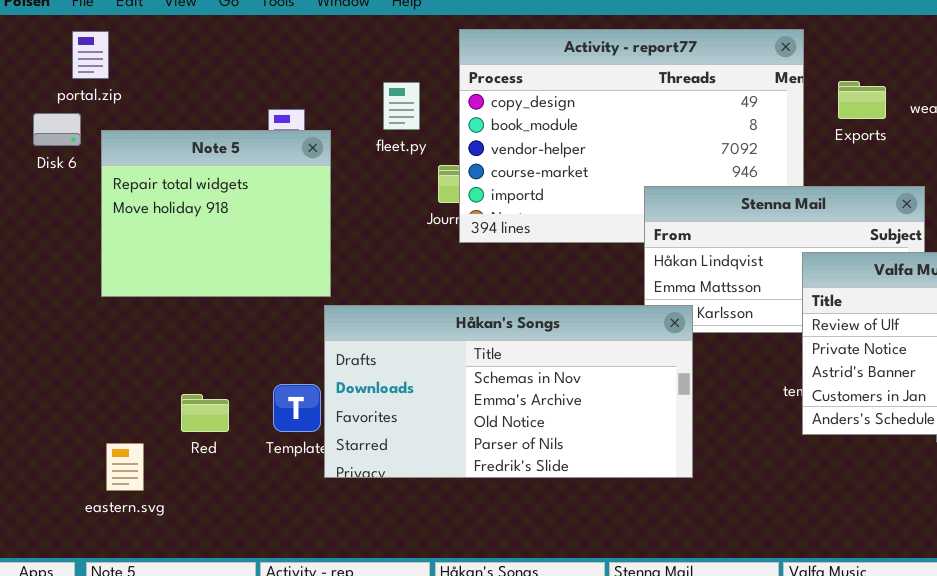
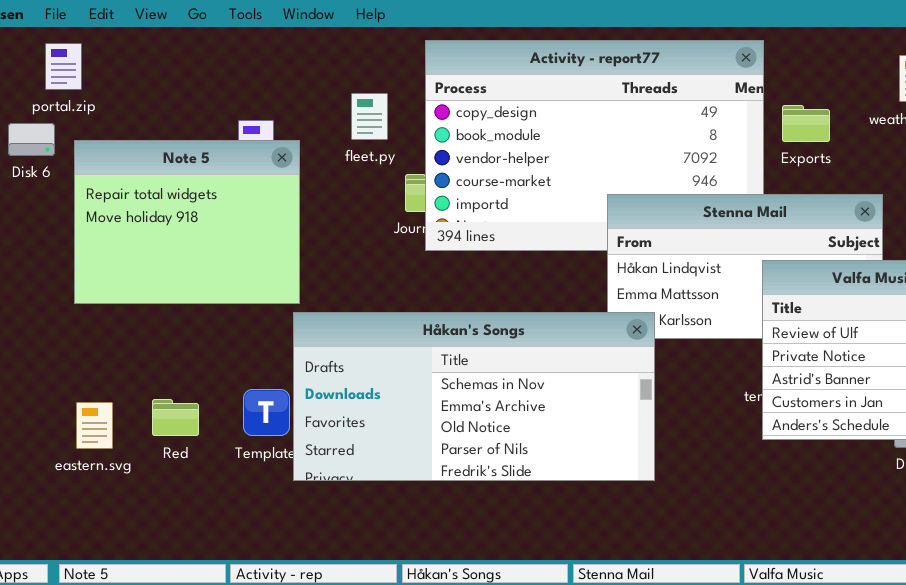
Exports: [838,81,886,119] -> [782,105,830,142], moved
eastern.svg: [106,443,144,491] -> [76,402,113,449], moved

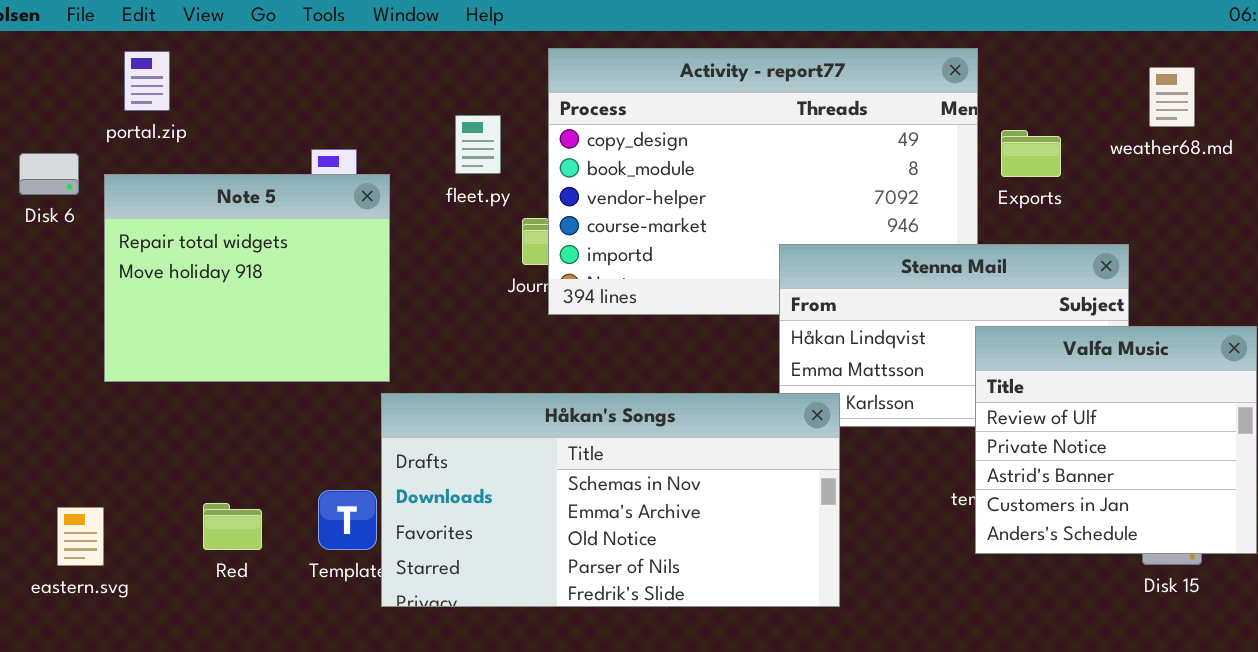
portal.zip: [45,43,82,90] -> [124,51,170,111], moved
eastern.svg: [76,402,113,449] -> [57,507,104,566], moved

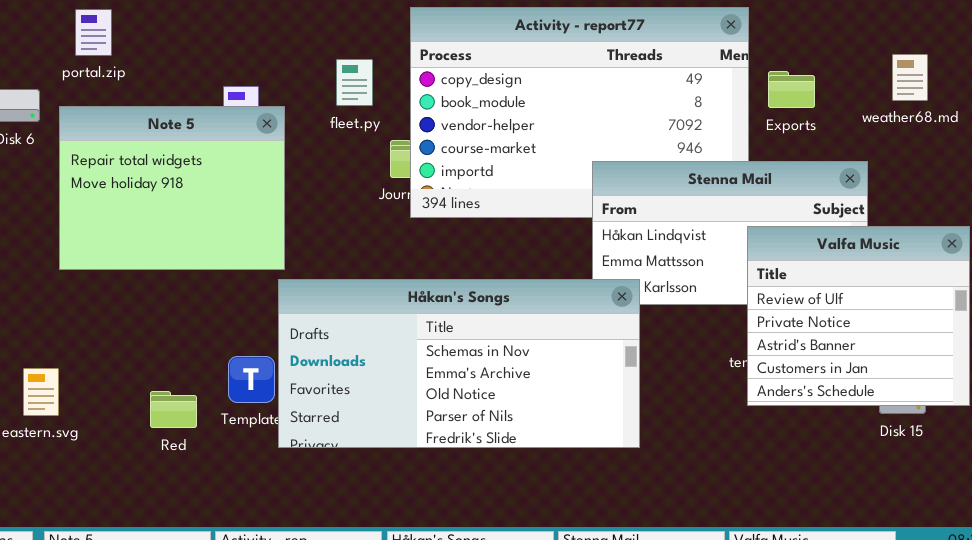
weather68.md: [1149,67,1195,127] -> [892,54,928,101], moved
Red: [203,503,262,550] -> [150,391,197,428], moved

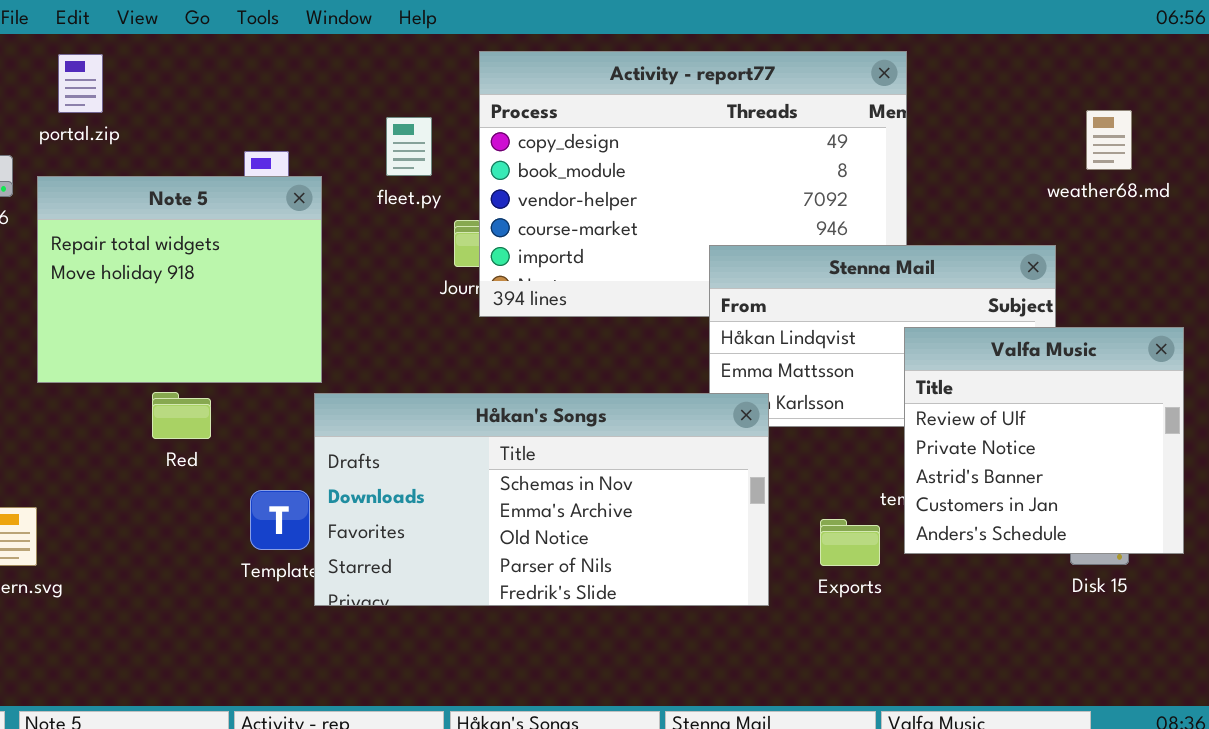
Exports: [768,71,815,108] -> [820,519,880,566], moved
Red: [150,391,197,428] -> [152,392,211,439], moved

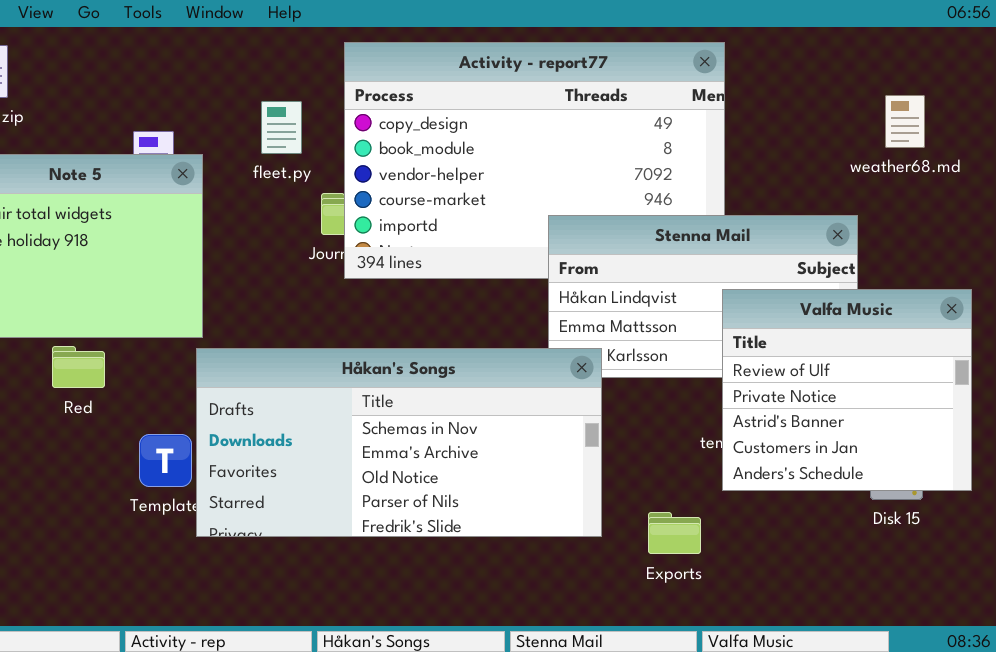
Exports: [820,519,880,566] -> [648,512,701,554], moved

